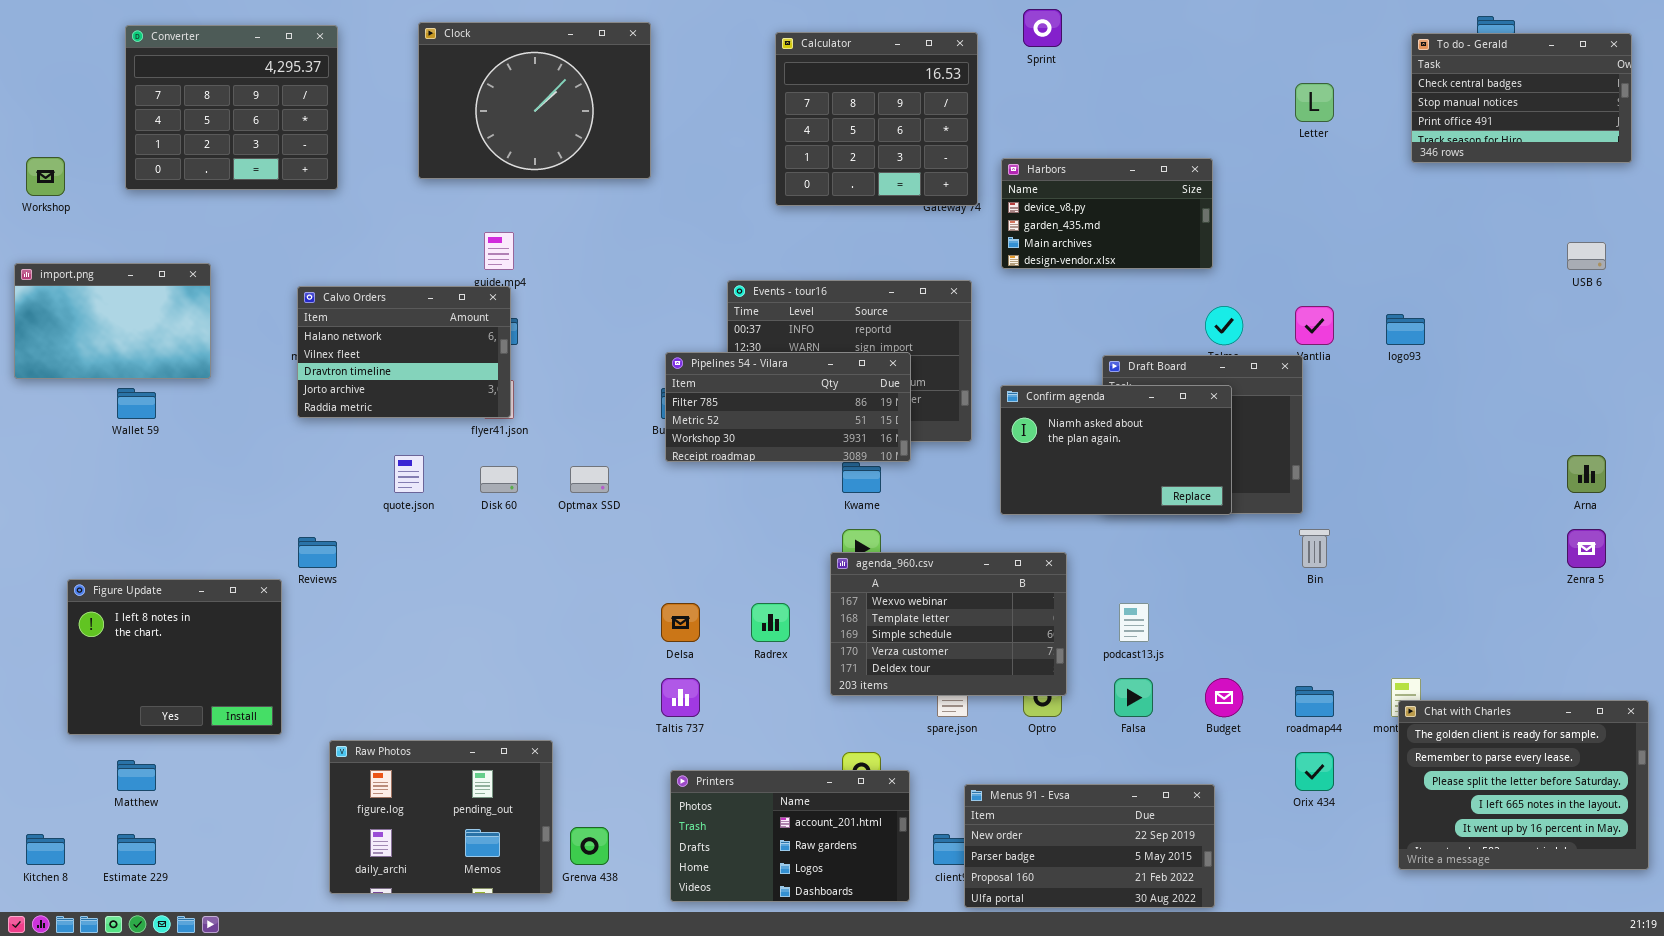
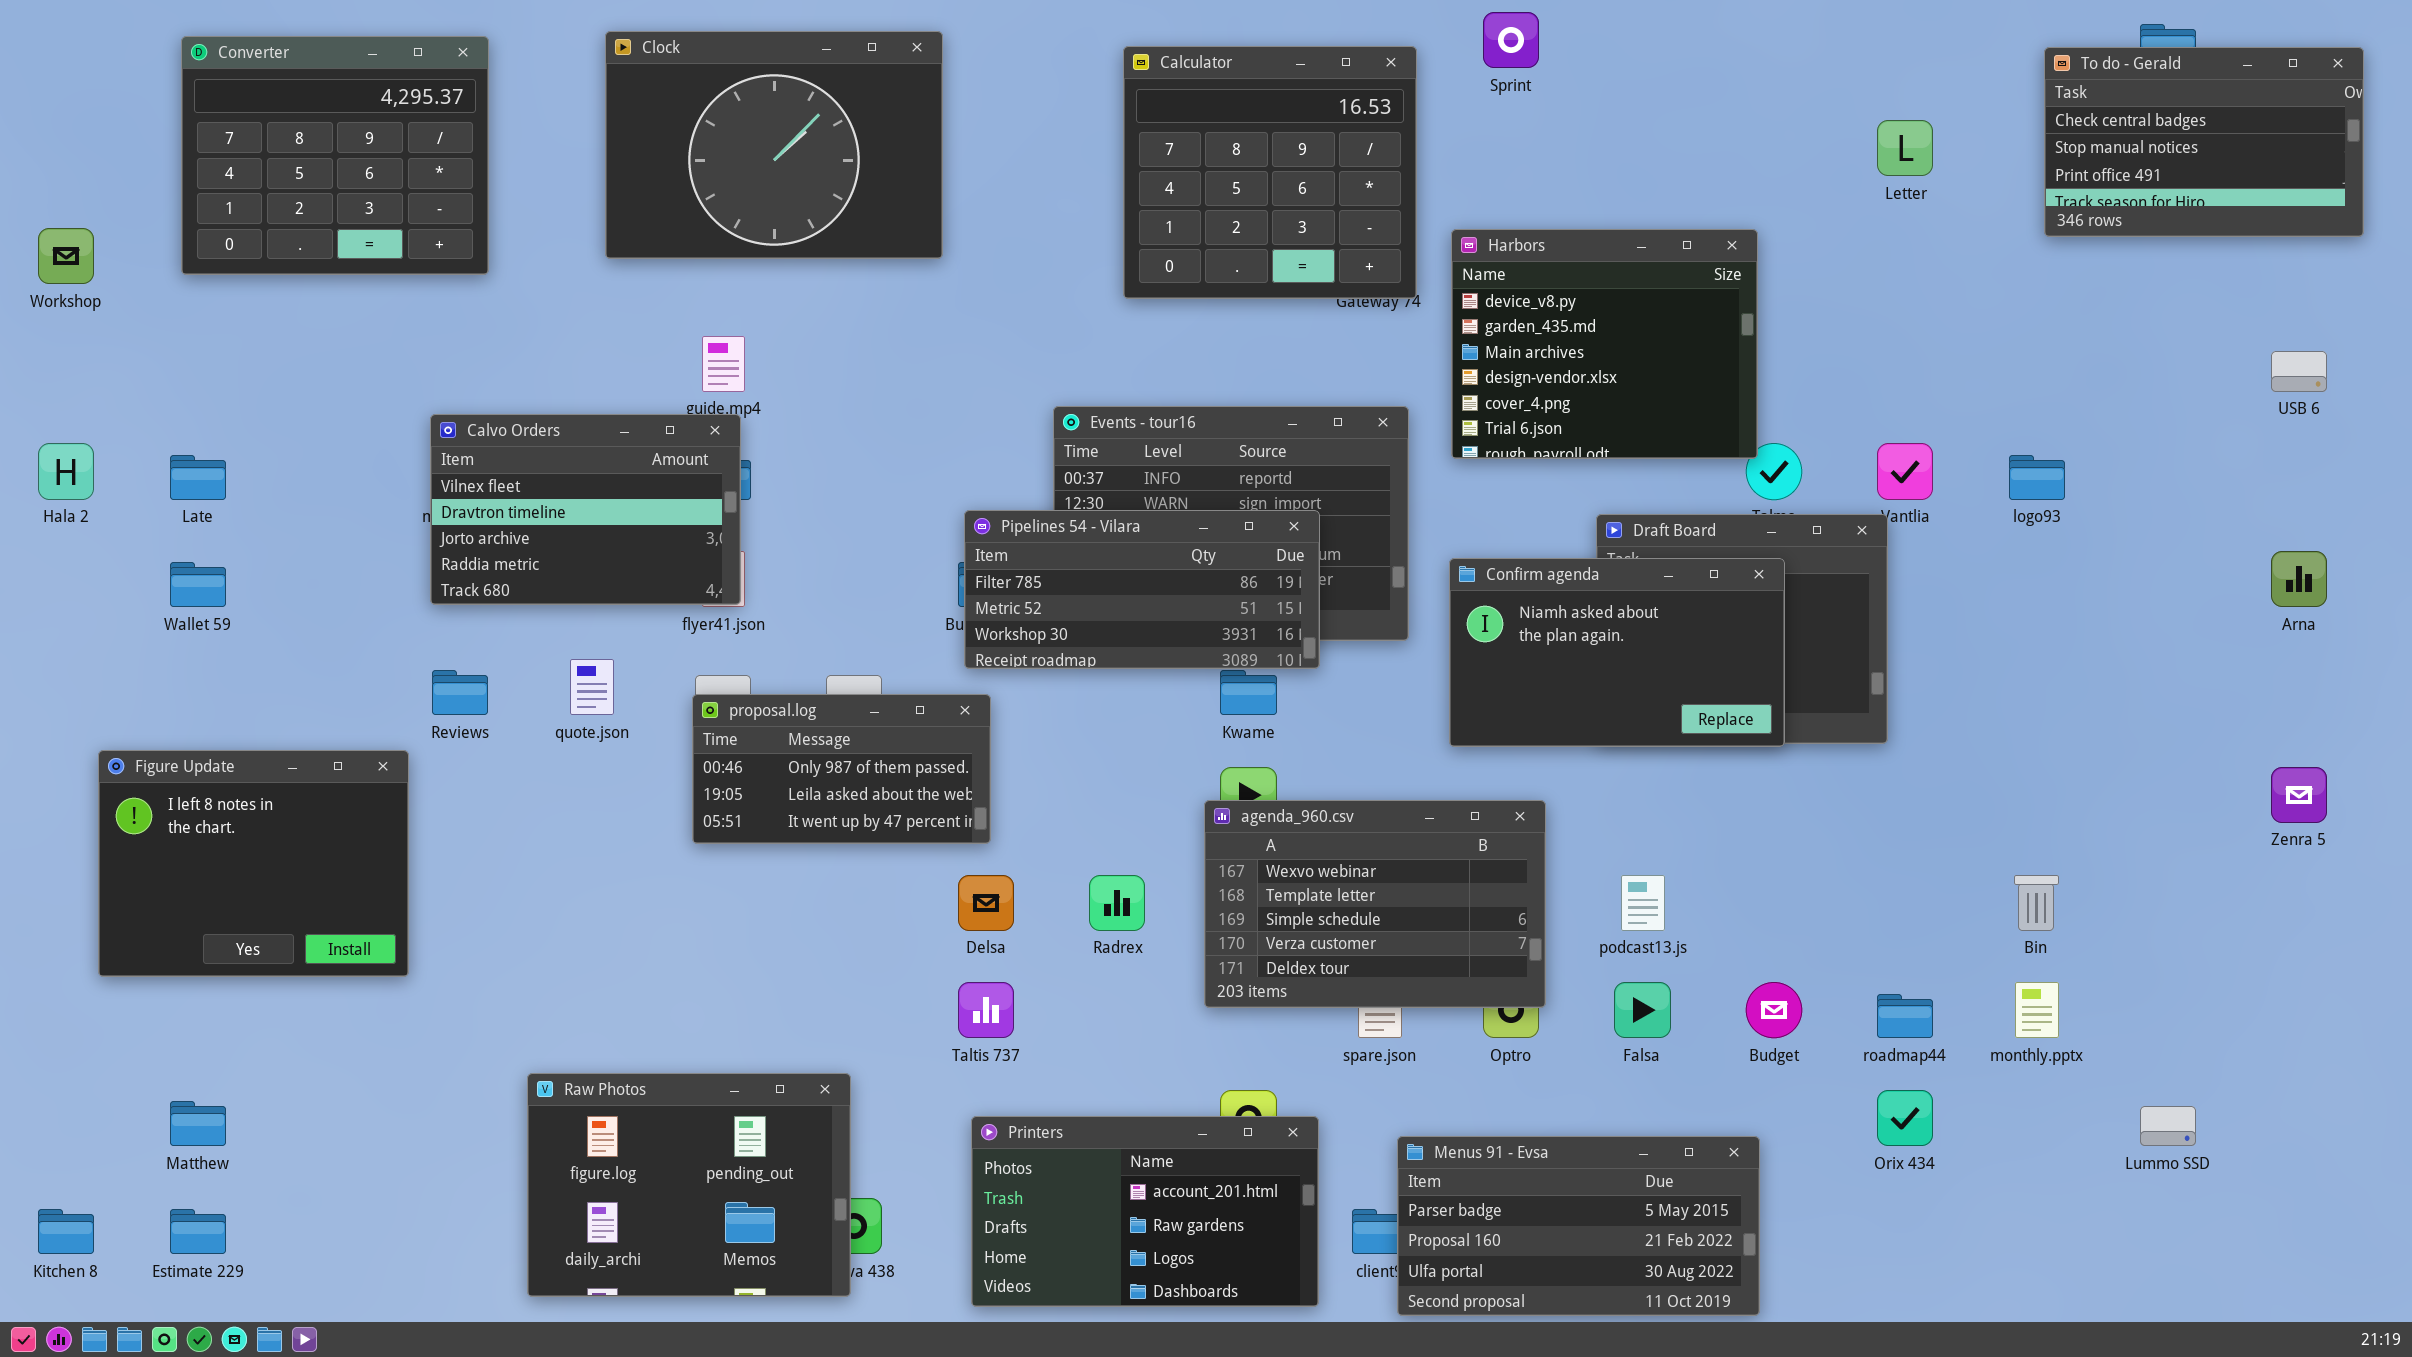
Harbors: [1001,158,1213,269] -> [1451,229,1758,459], resized
import.png: [14,263,211,379] -> none, closed
Calvo Orders: [297,286,511,418] -> [430,414,741,605], scrolled down 1 row
Arna: [1567,455,1606,493] -> [2271,551,2327,607], moved
proposal.log: none -> [692,694,991,844], opened
Bin: [1299,529,1330,568] -> [2014,875,2059,931], moved
Reviews: [298,537,337,568] -> [432,670,488,715], moved
Figure Update: [67,579,282,735] -> [98,750,409,977], moved
Chat with Charles: [1398,700,1649,870] -> none, closed
Raw Photos: [329,740,553,894] -> [527,1073,851,1297], moved
Menus 91 - Evsa: [964,784,1215,908] -> [1397,1136,1760,1316], scrolled down 1 row

